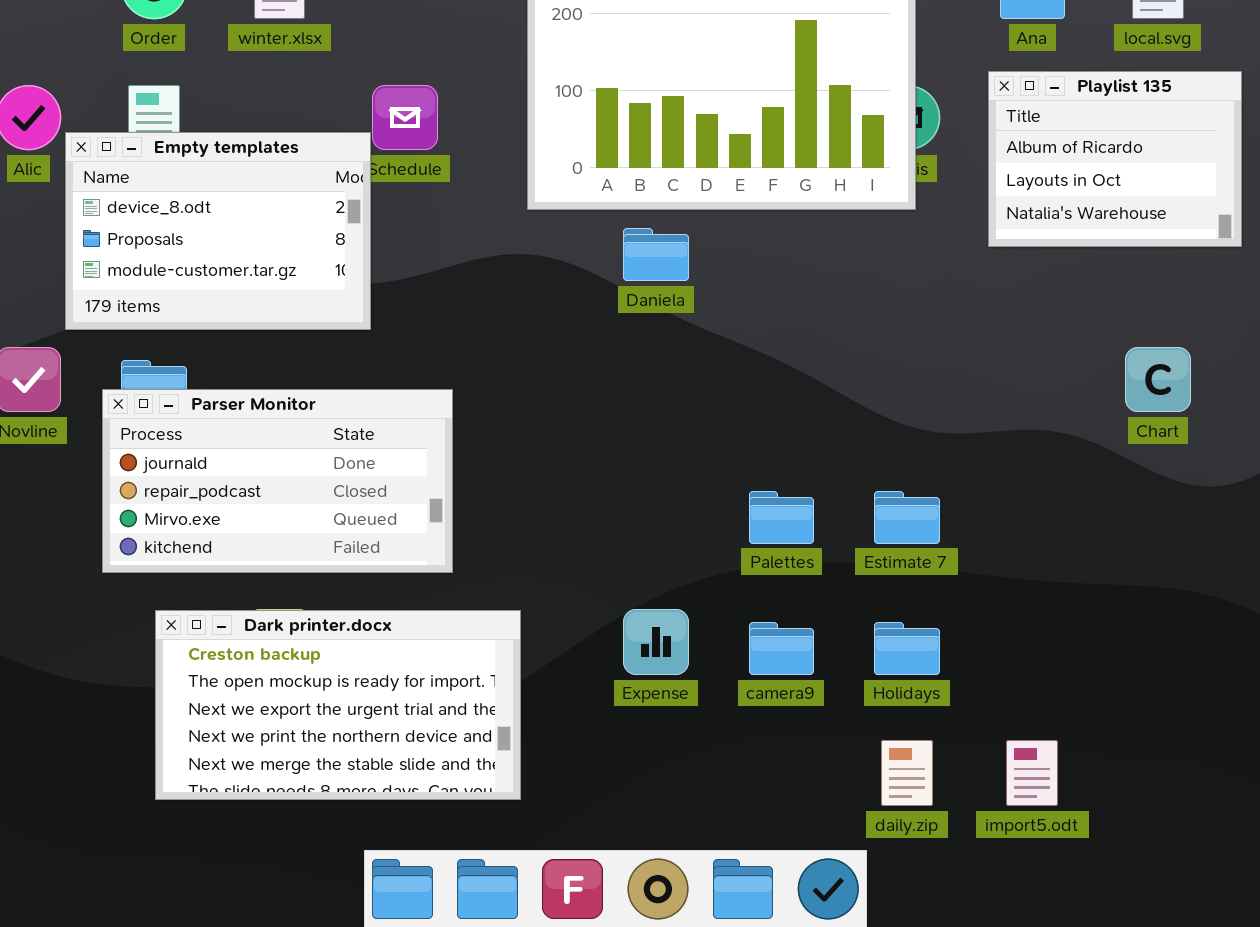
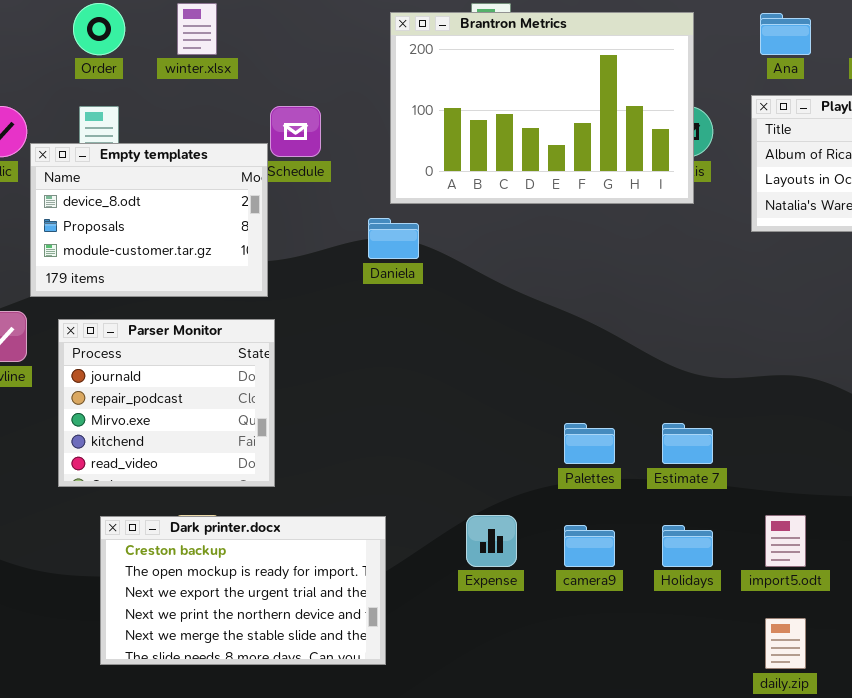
Daniela: [623,228,689,281] -> [368,218,419,259], moved
Parser Monitor: [102,389,453,573] -> [58,319,275,487], resized
daily.zip: [881,740,933,806] -> [765,618,806,669], moved
import5.odt: [1006,740,1058,806] -> [765,515,806,567], moved

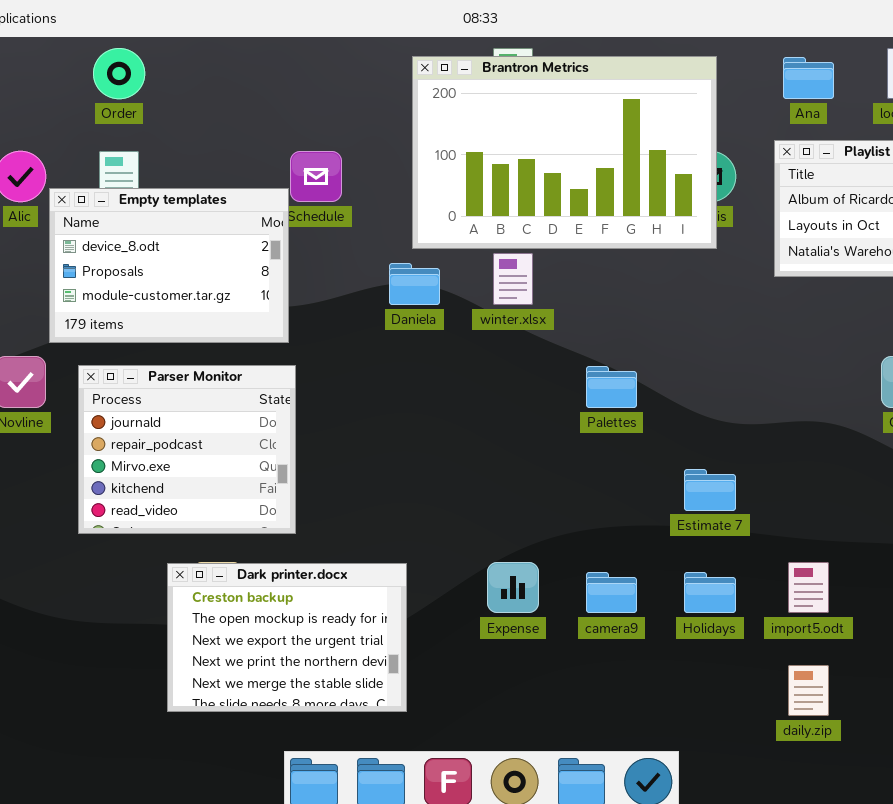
winter.xlsx: [177,3,217,55] -> [493,253,533,305], moved
Palettes: [564,423,615,464] -> [586,366,637,408], moved
Dark printer.docx: [100,516,386,665] -> [167,563,407,712], resized

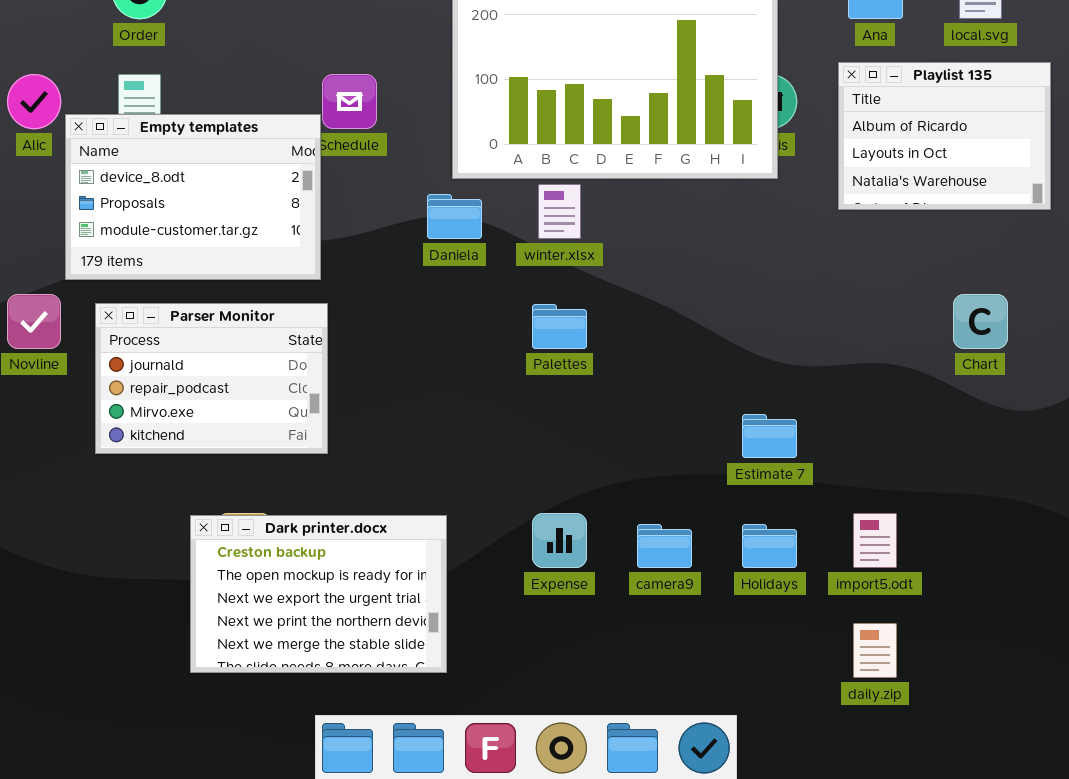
Parser Monitor: [78,365,296,534] -> [95,303,328,454], resized
Palettes: [586,366,637,408] -> [532,304,587,349], moved

